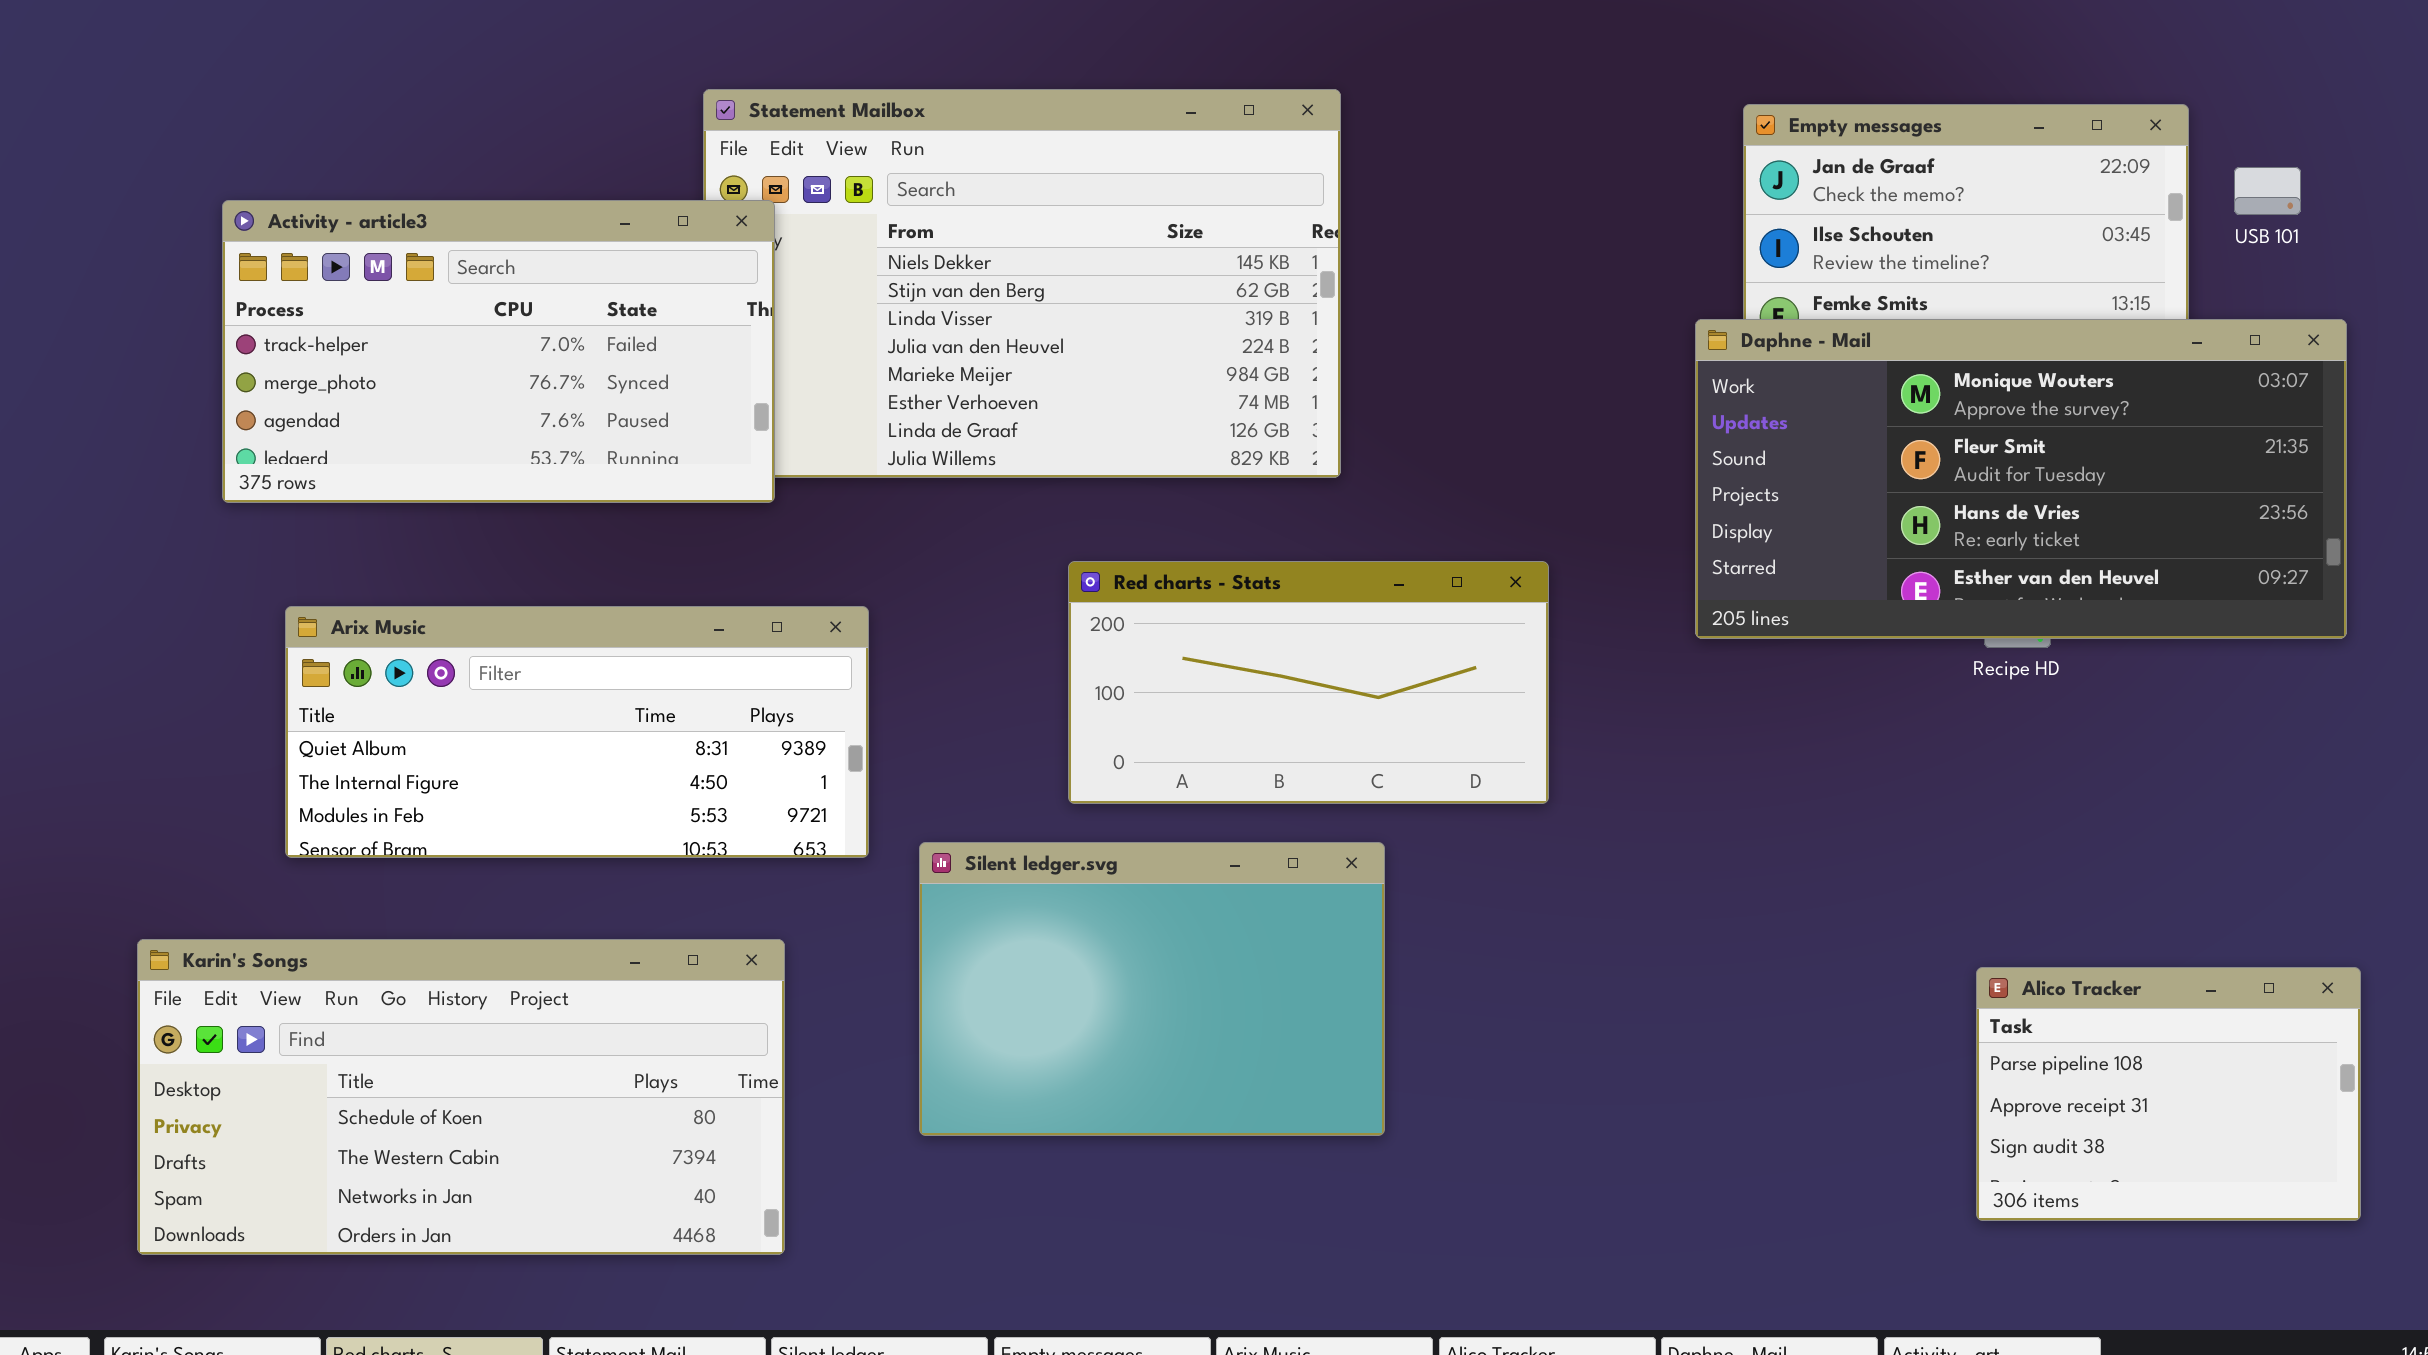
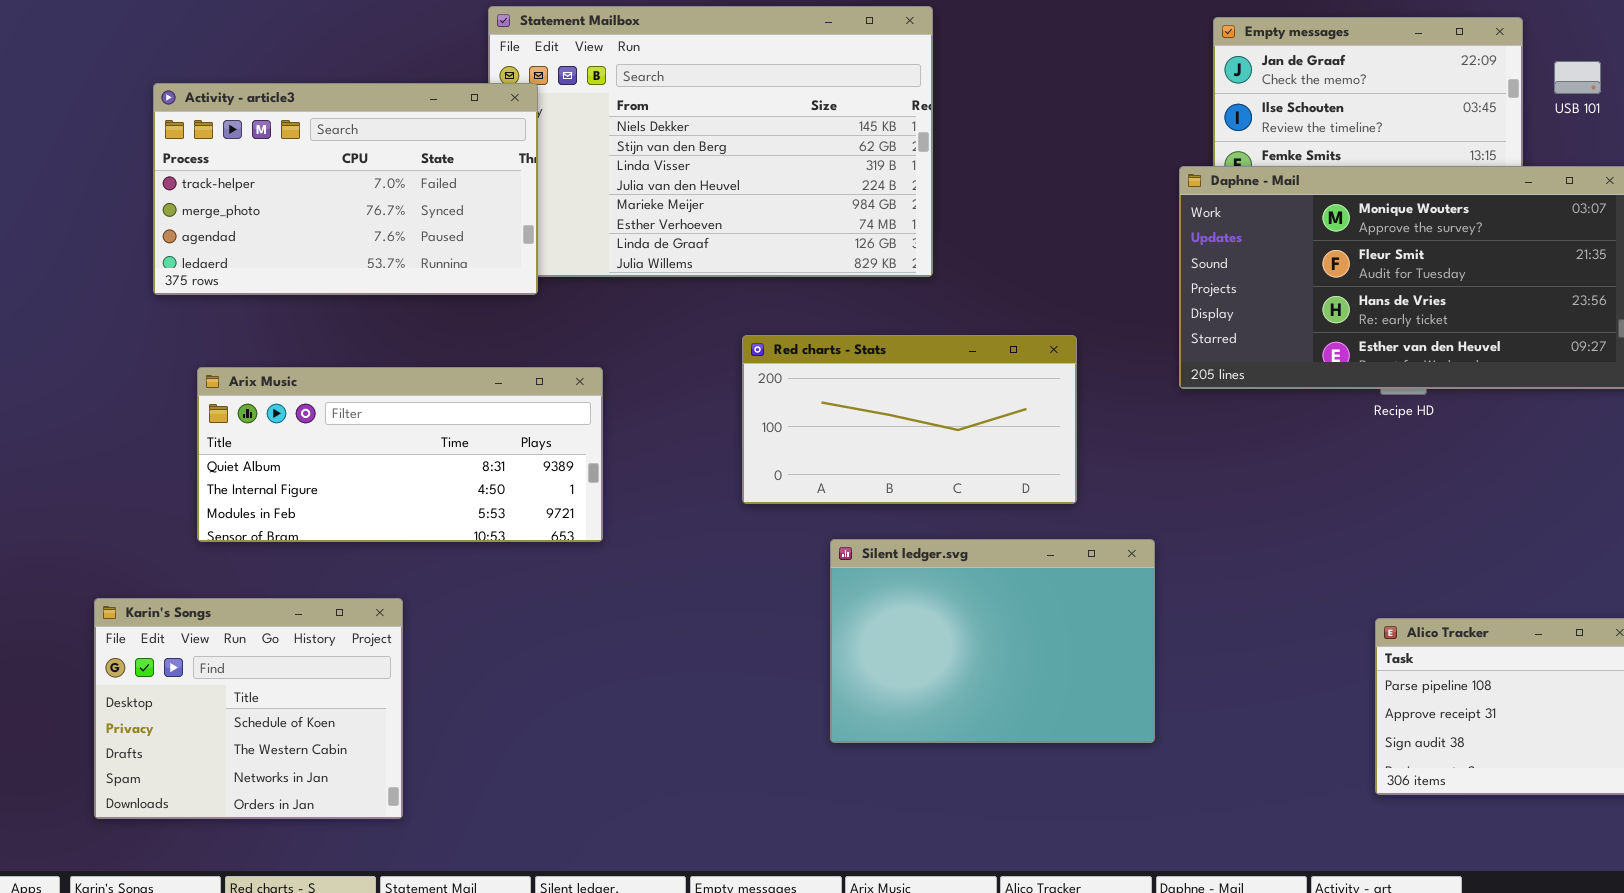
Silent ledger.svg: [919,842,1385,1136] -> [830,539,1155,743], moved
Karin's Songs: [137,939,785,1255] -> [94,598,403,819], resized

